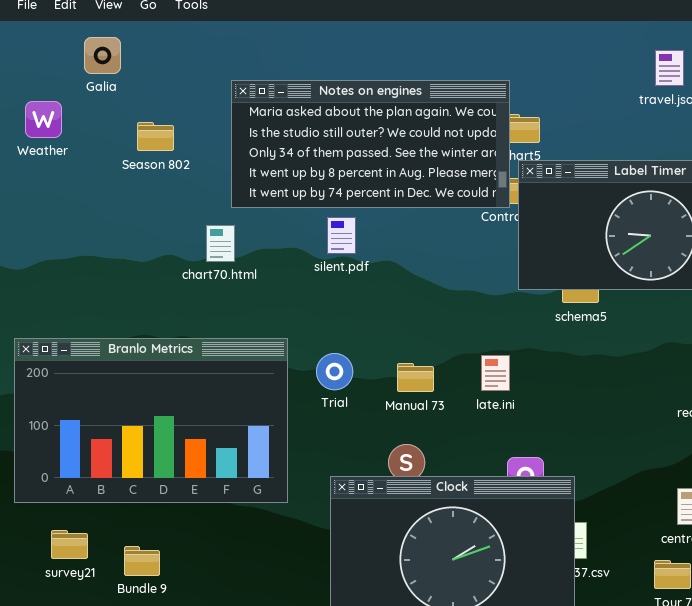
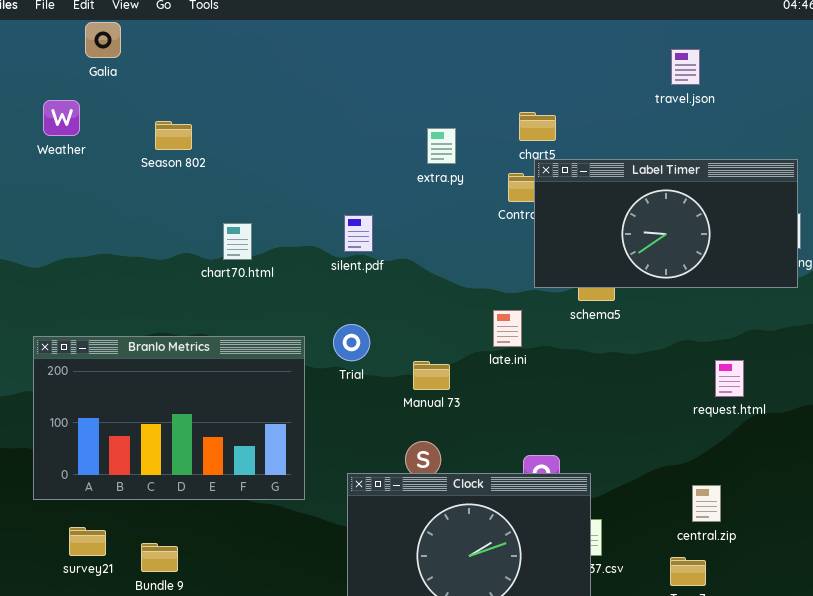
Galia: [84,37,121,74] -> [85,22,121,58], moved
Notes on engines: [231,80,510,208] -> none, closed
Trial: [316,353,353,390] -> [333,324,370,361], moved
late.ini: [481,355,510,391] -> [493,310,522,347], moved

